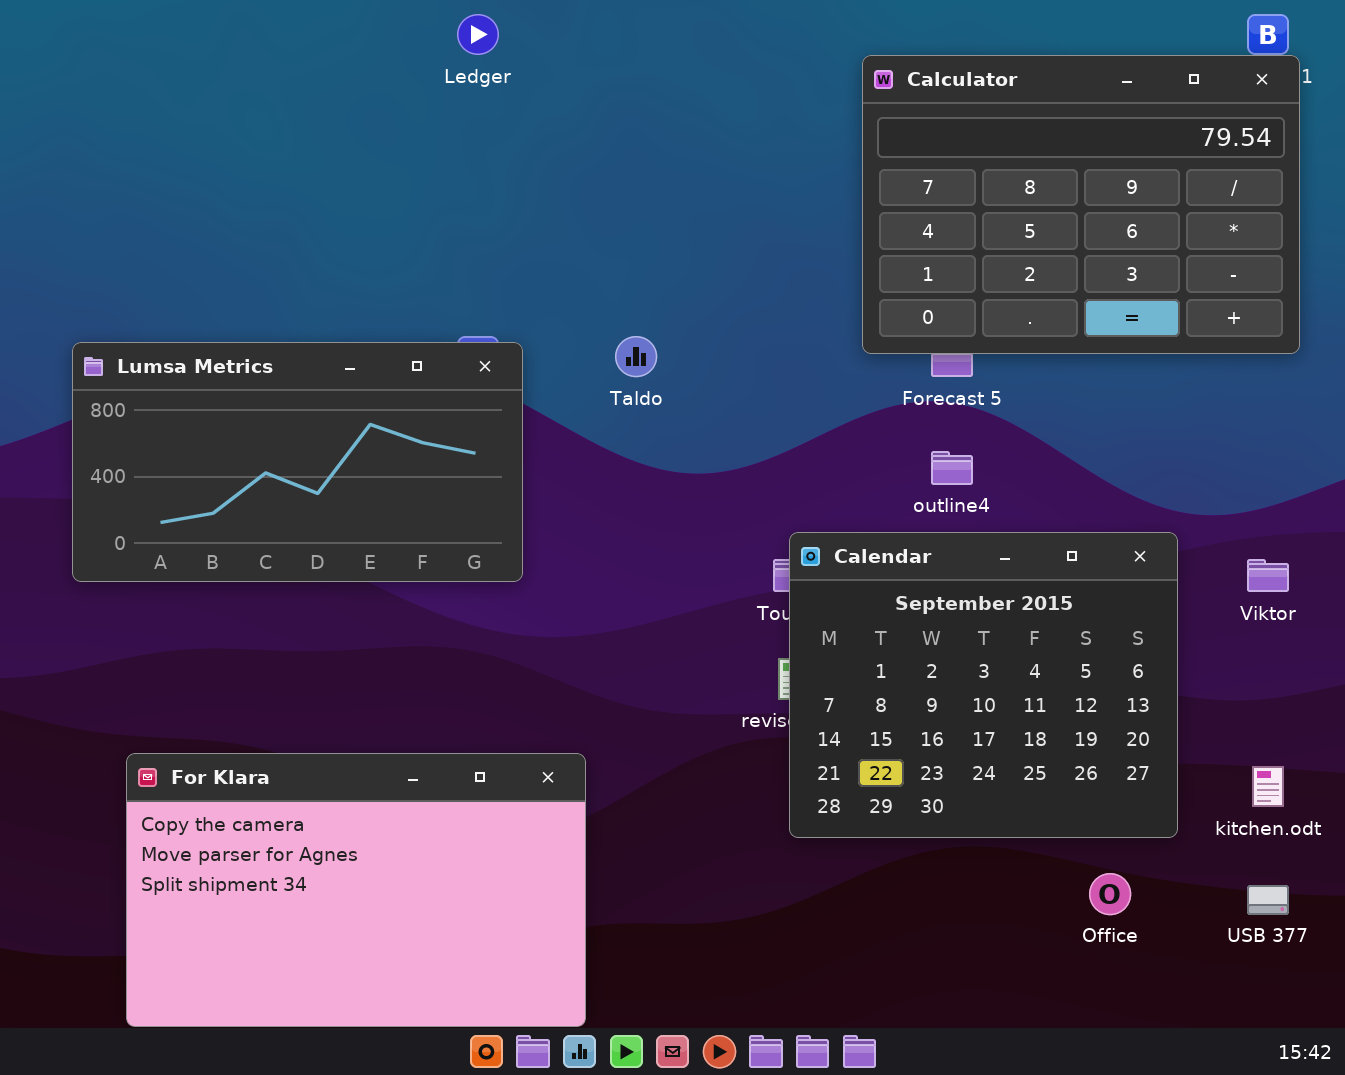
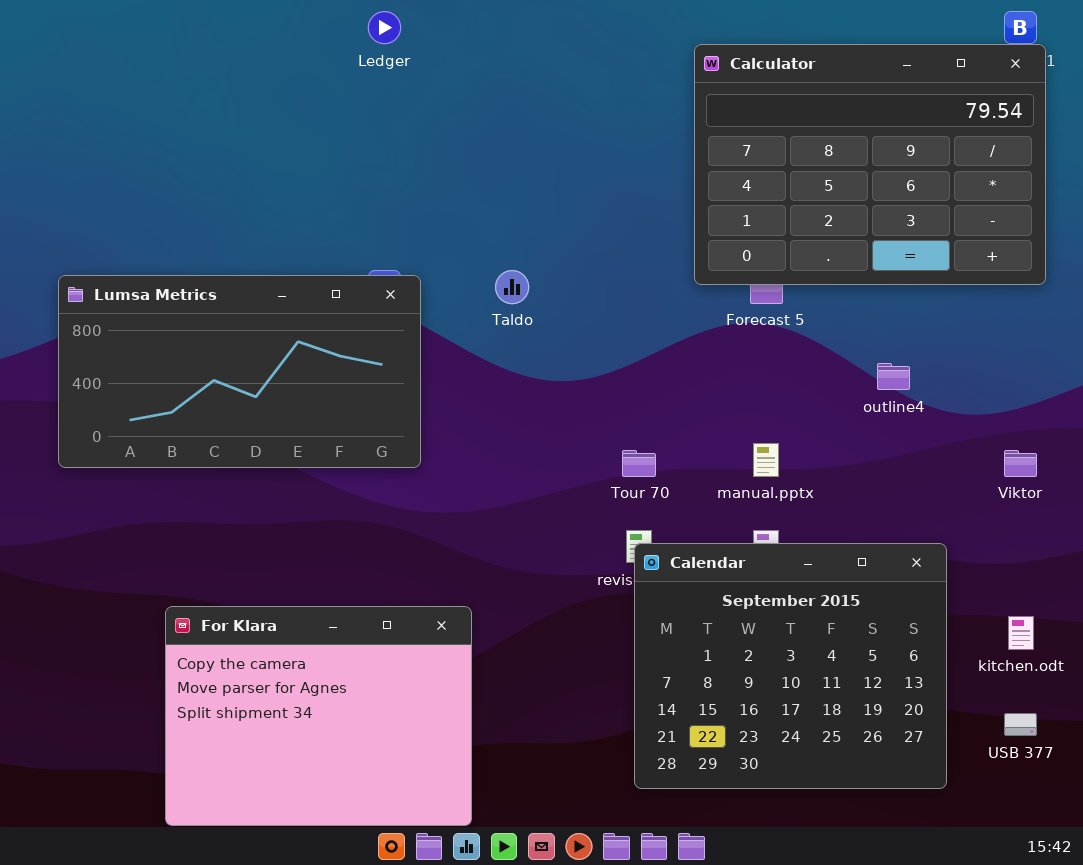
outline4: [931,451,973,485] -> [877,363,910,390], moved
Calendar: [789,532,1178,838] -> [634,543,947,789], moved
For Klara: [126,753,586,1027] -> [165,606,472,826], resized

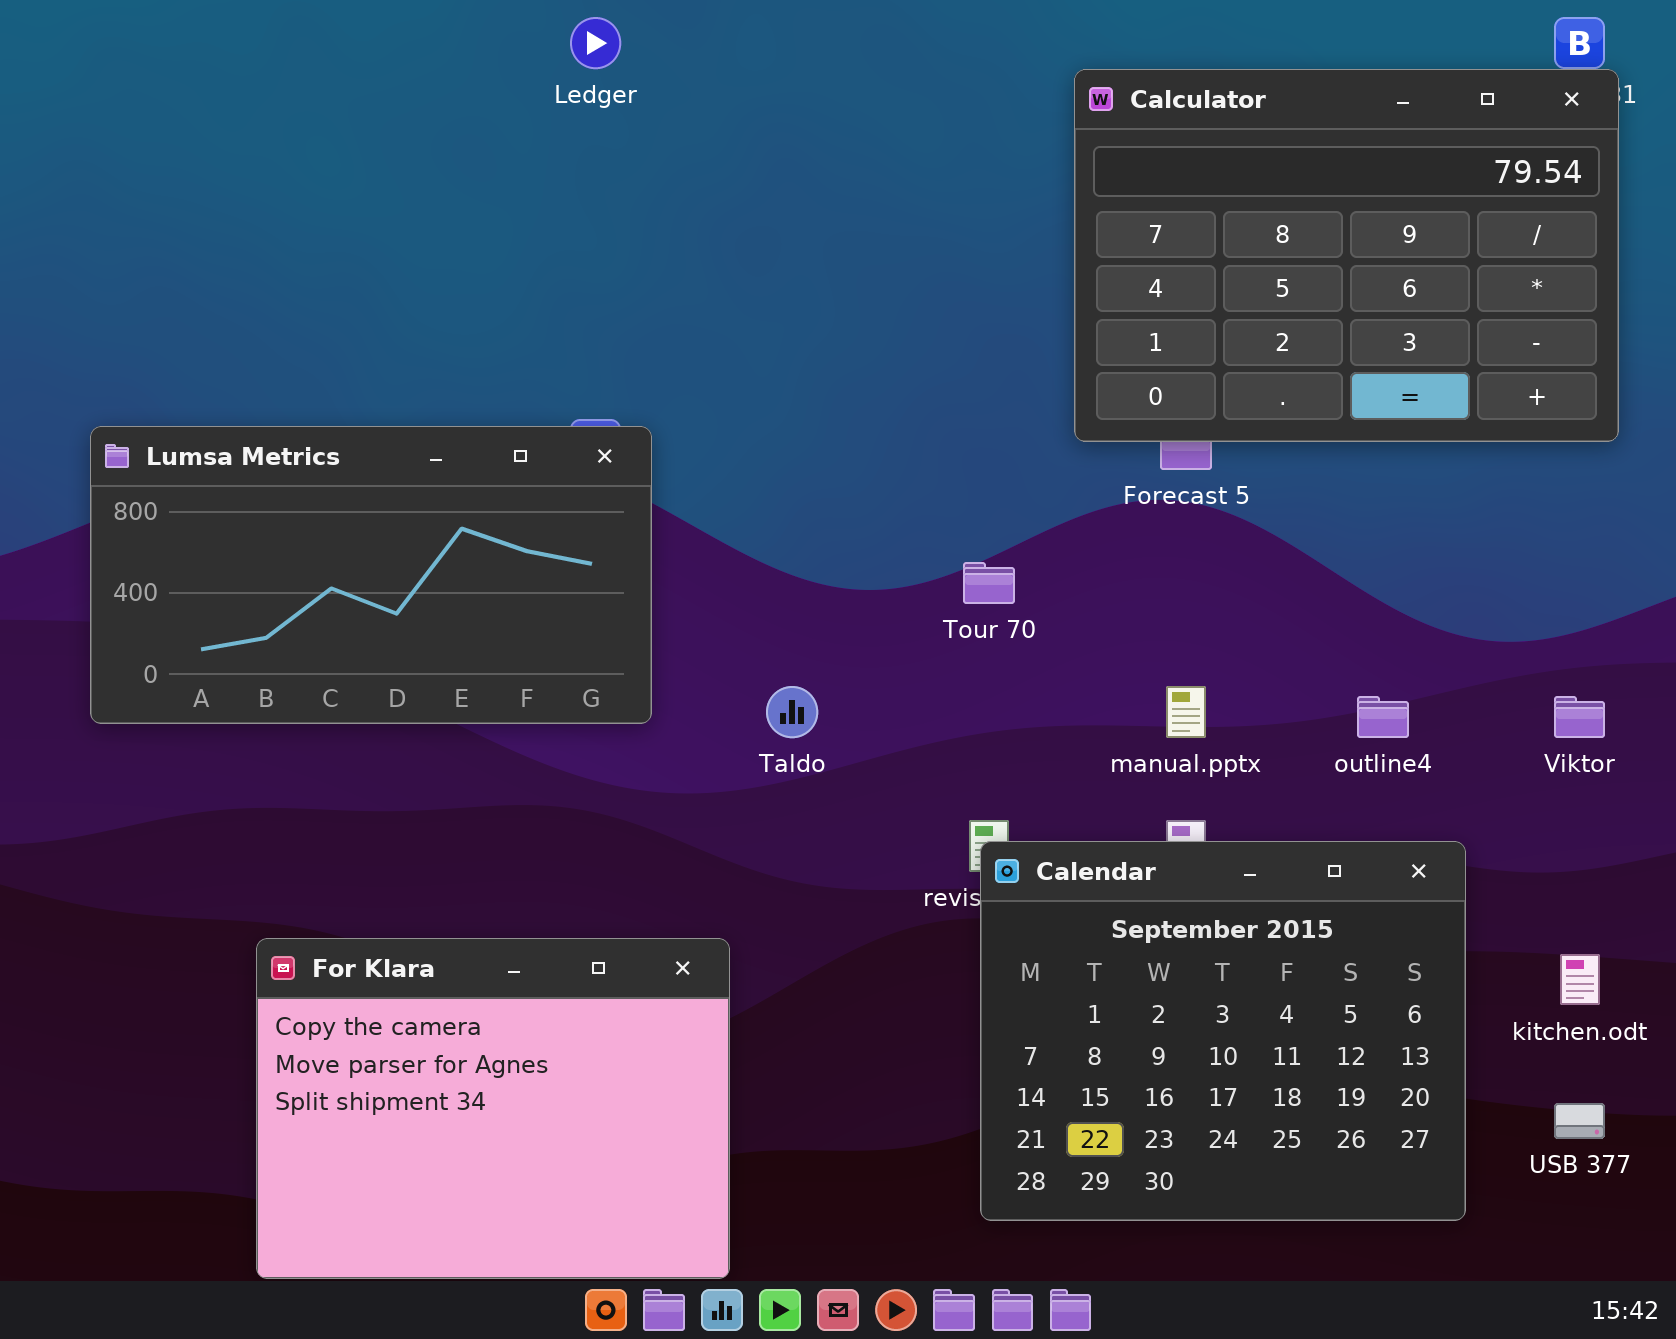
Taldo: [495,270,529,304] -> [766,686,818,738], moved
outline4: [877,363,910,390] -> [1357,696,1409,738], moved
Tour 70: [622,450,656,477] -> [963,562,1015,604], moved

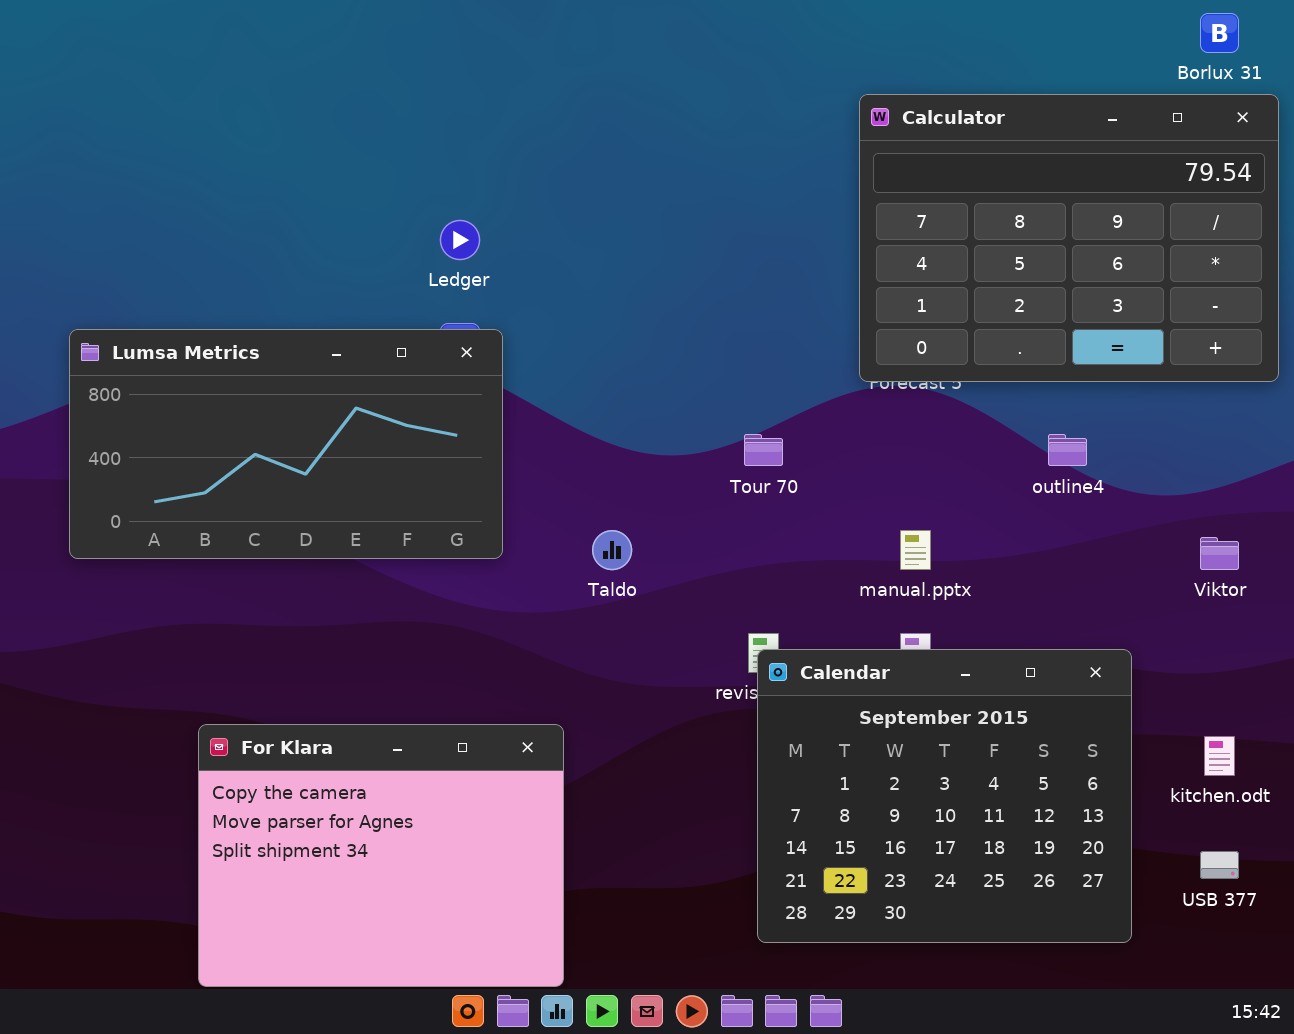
Ledger: [570,17,621,69] -> [440,220,480,260], moved
Calculator: [1074,69,1619,442] -> [859,94,1279,382], moved
outline4: [1357,696,1409,738] -> [1048,434,1087,466], moved

